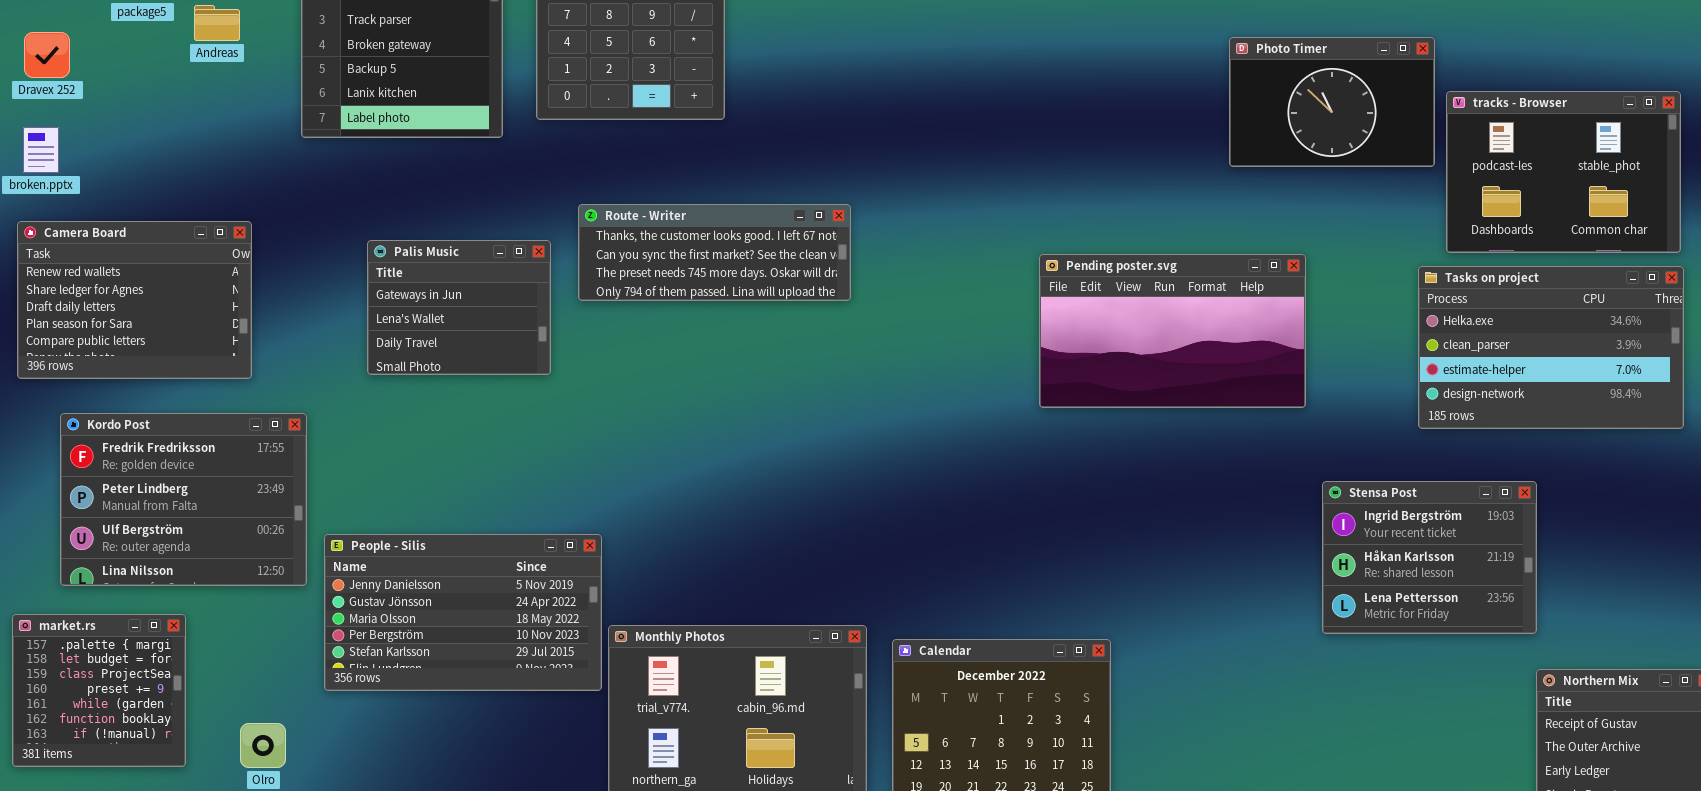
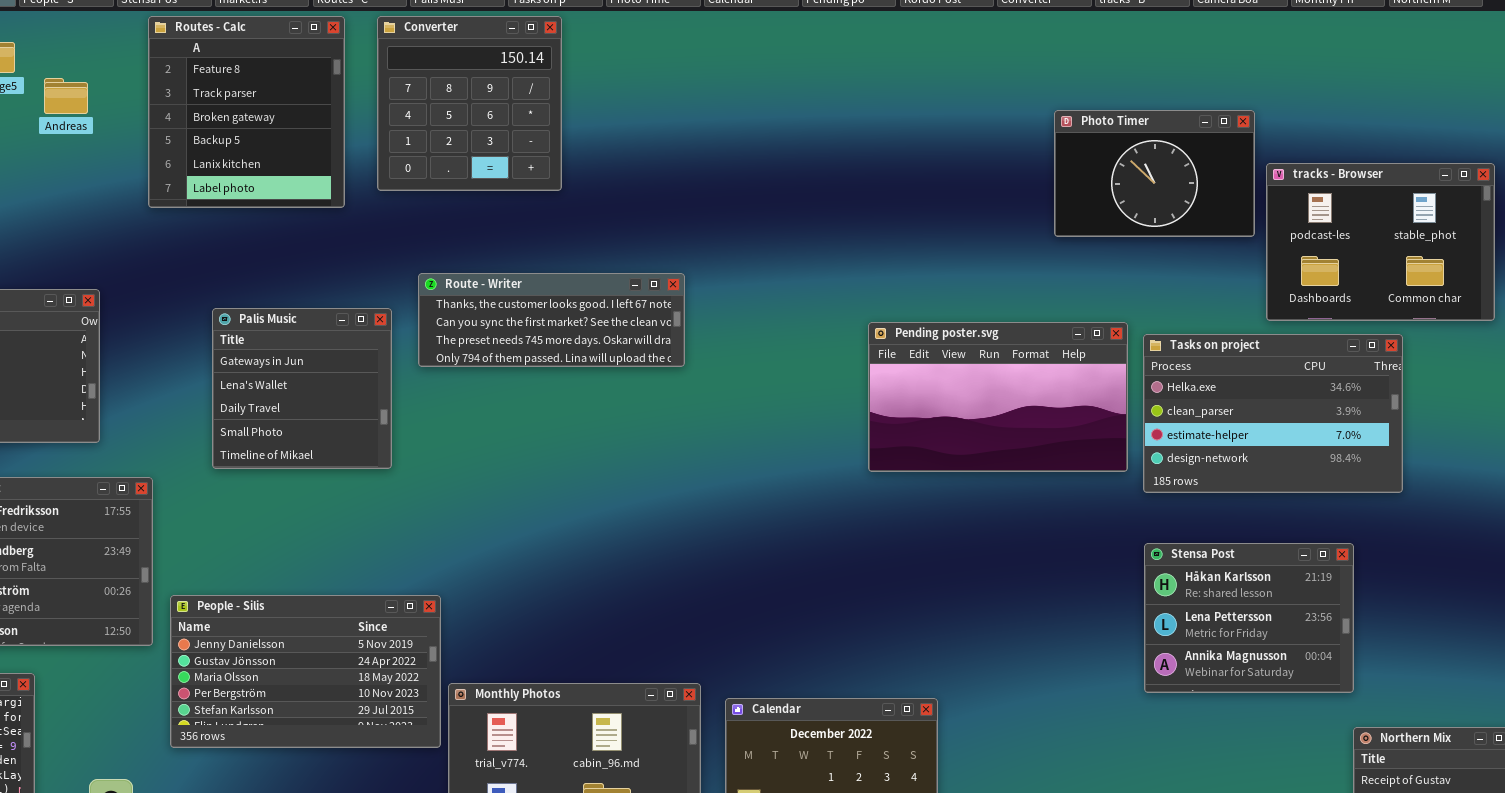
Palis Music: [367,240,551,375] -> [212,308,392,469], resized
Tasks on project: [1418,266,1684,429] -> [1143,334,1403,493], moved
Stensa Post: [1322,481,1537,634] -> [1144,543,1354,693], scrolled down 1 row

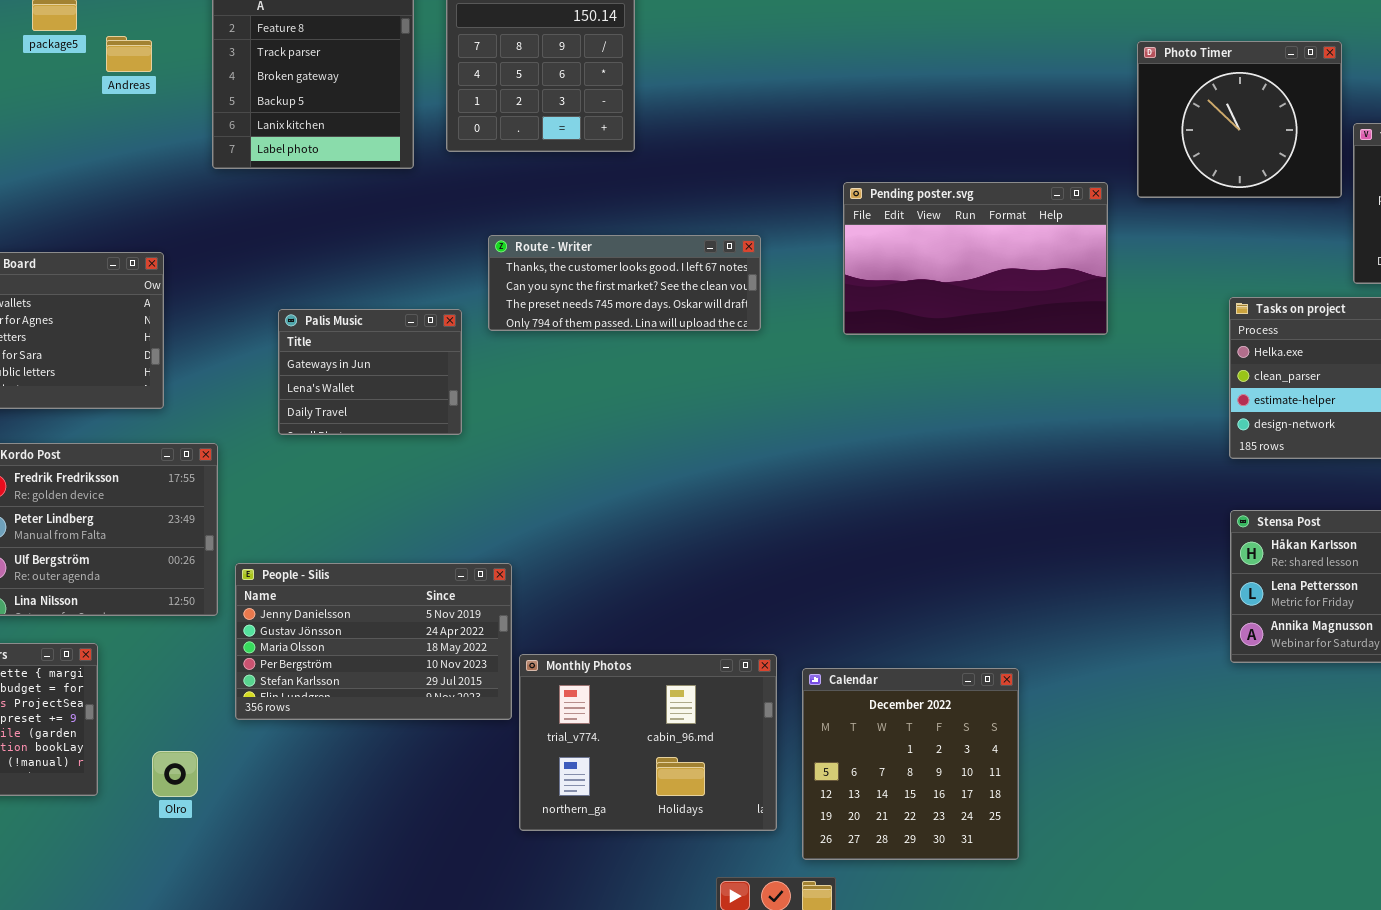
Photo Timer: [1054,110,1255,237] -> [1137,41,1342,198], resized
Palis Music: [212,308,392,469] -> [278,309,462,435], resized
Pending poster.svg: [868,322,1128,472] -> [843,182,1108,335], moved

